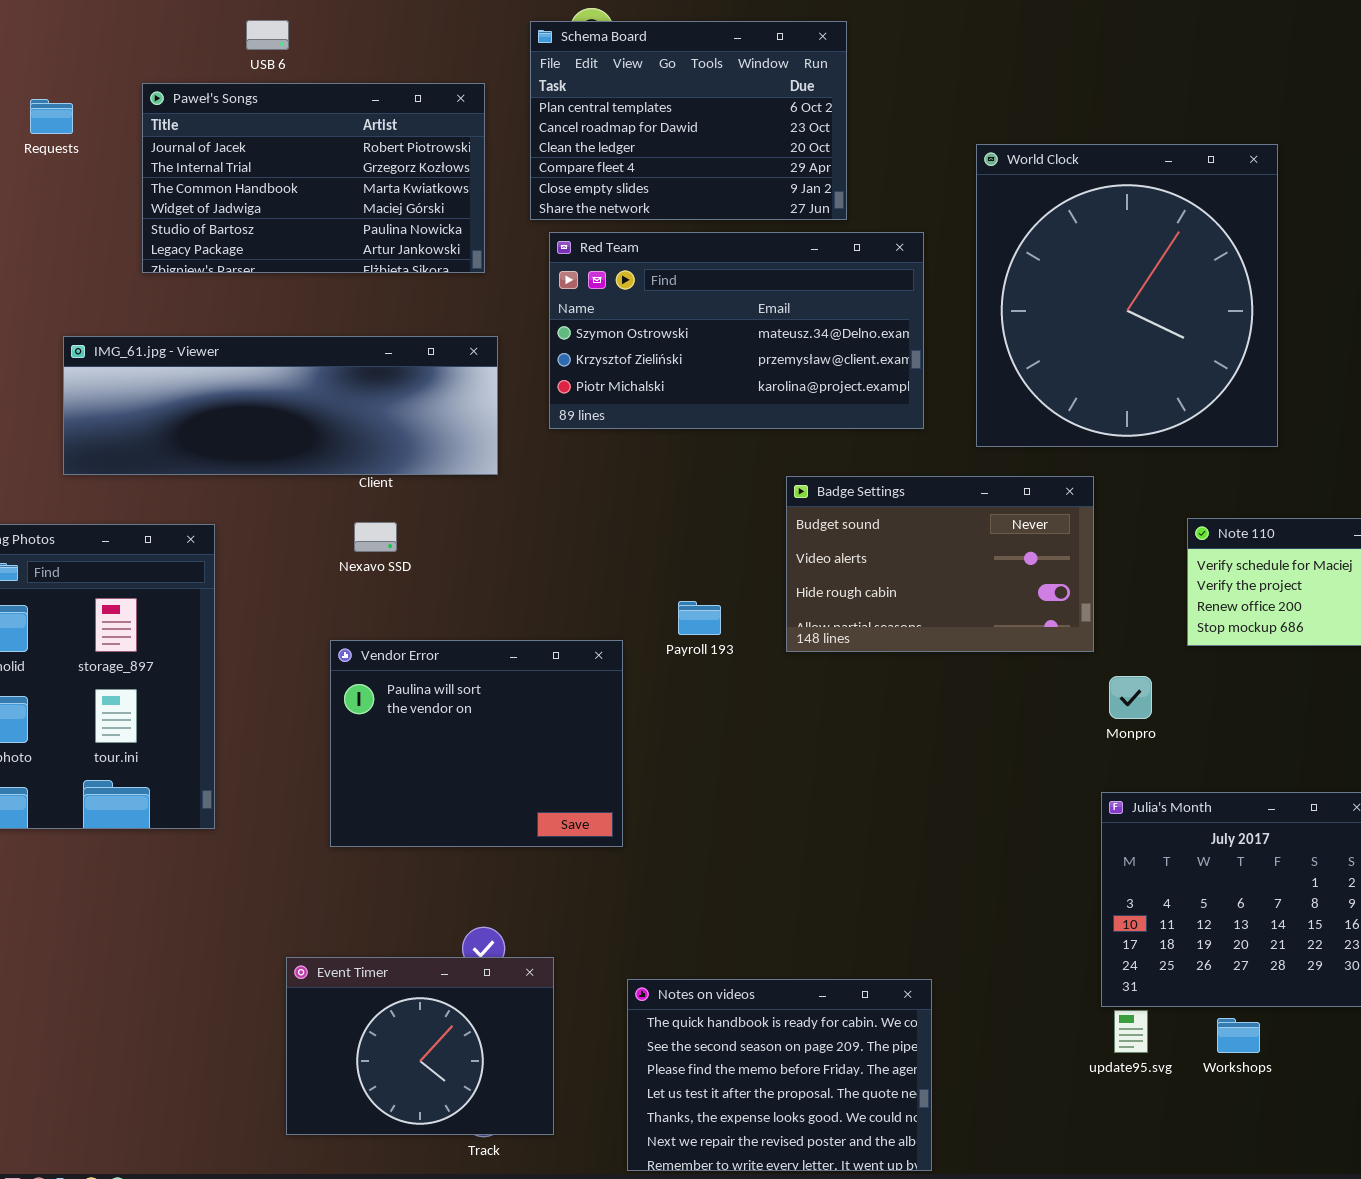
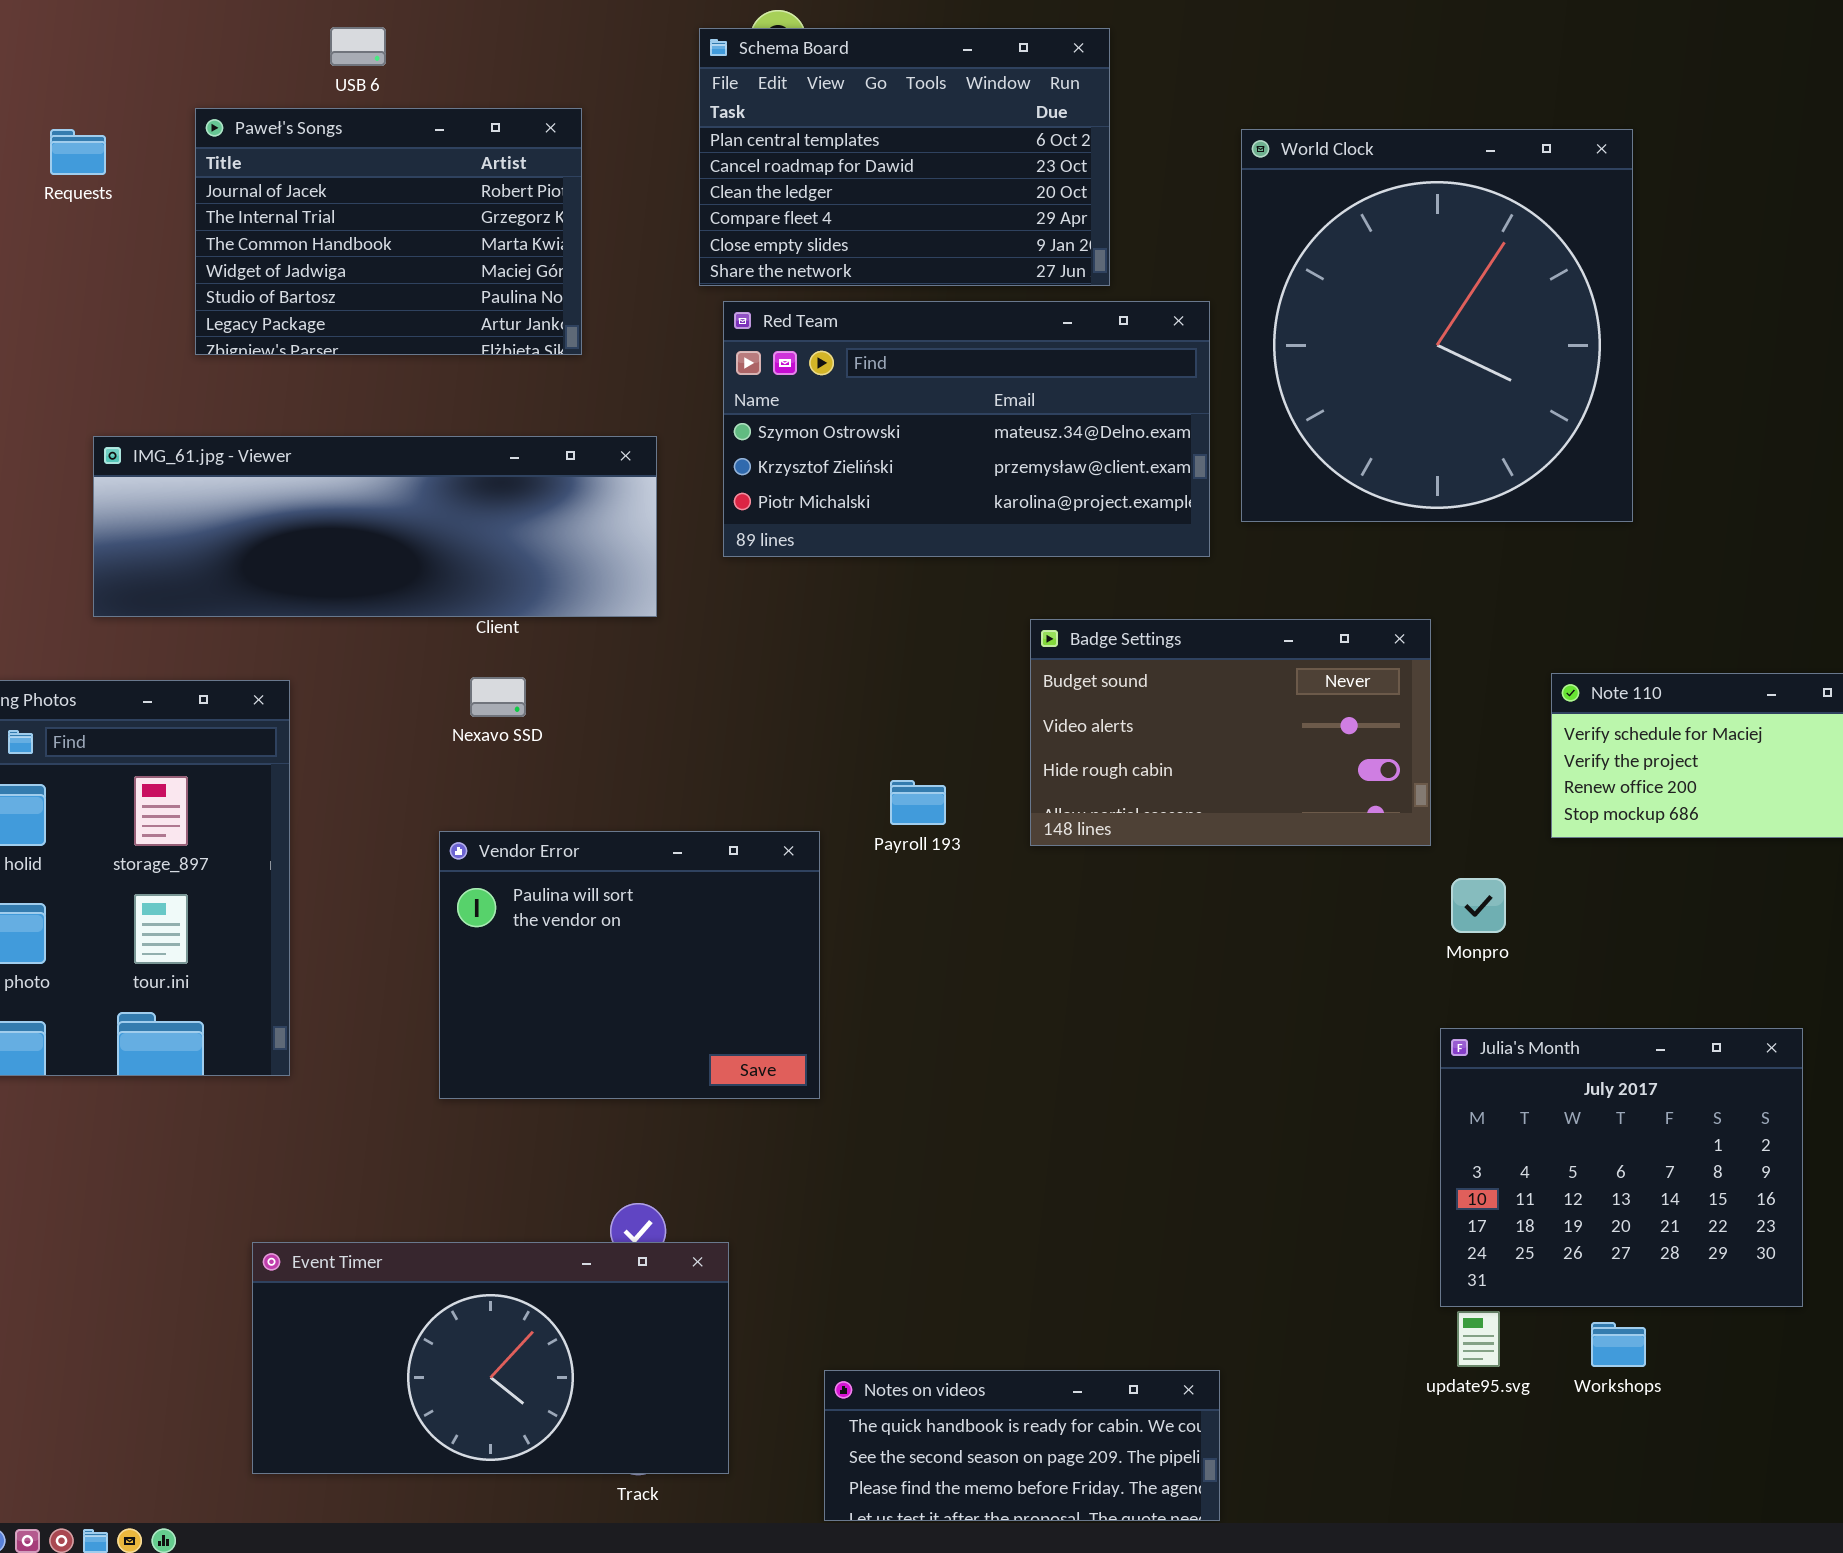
Paweł's Songs: [142,83,485,273] -> [195,108,582,355], resized
World Clock: [976,144,1278,447] -> [1241,129,1633,522], moved
Event Timer: [286,957,554,1135] -> [252,1242,729,1474], resized
Notes on videos: [627,979,932,1171] -> [824,1370,1220,1521], resized

